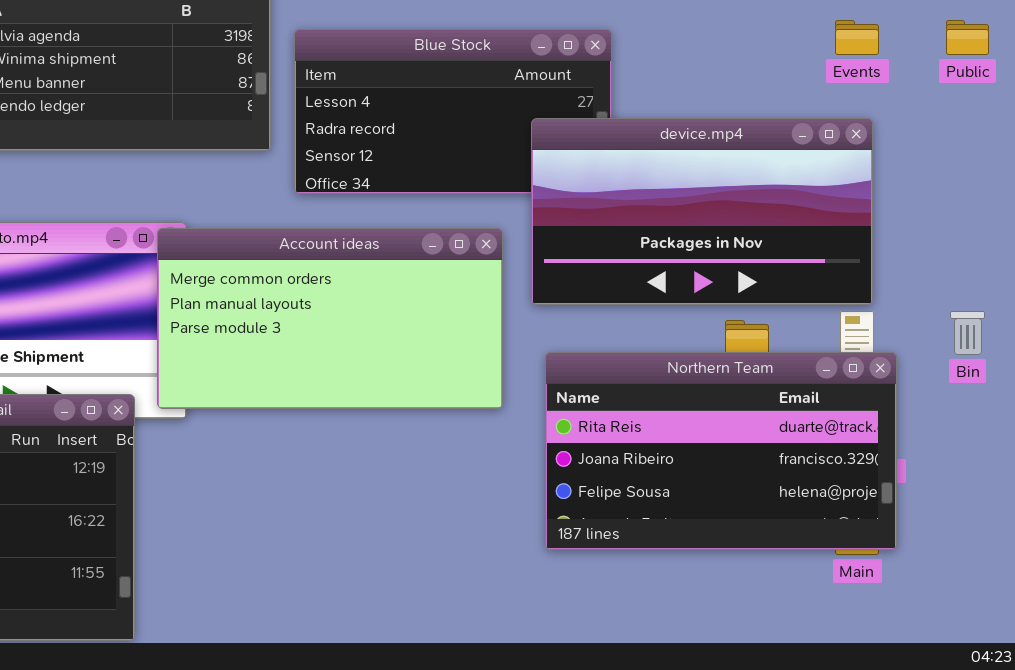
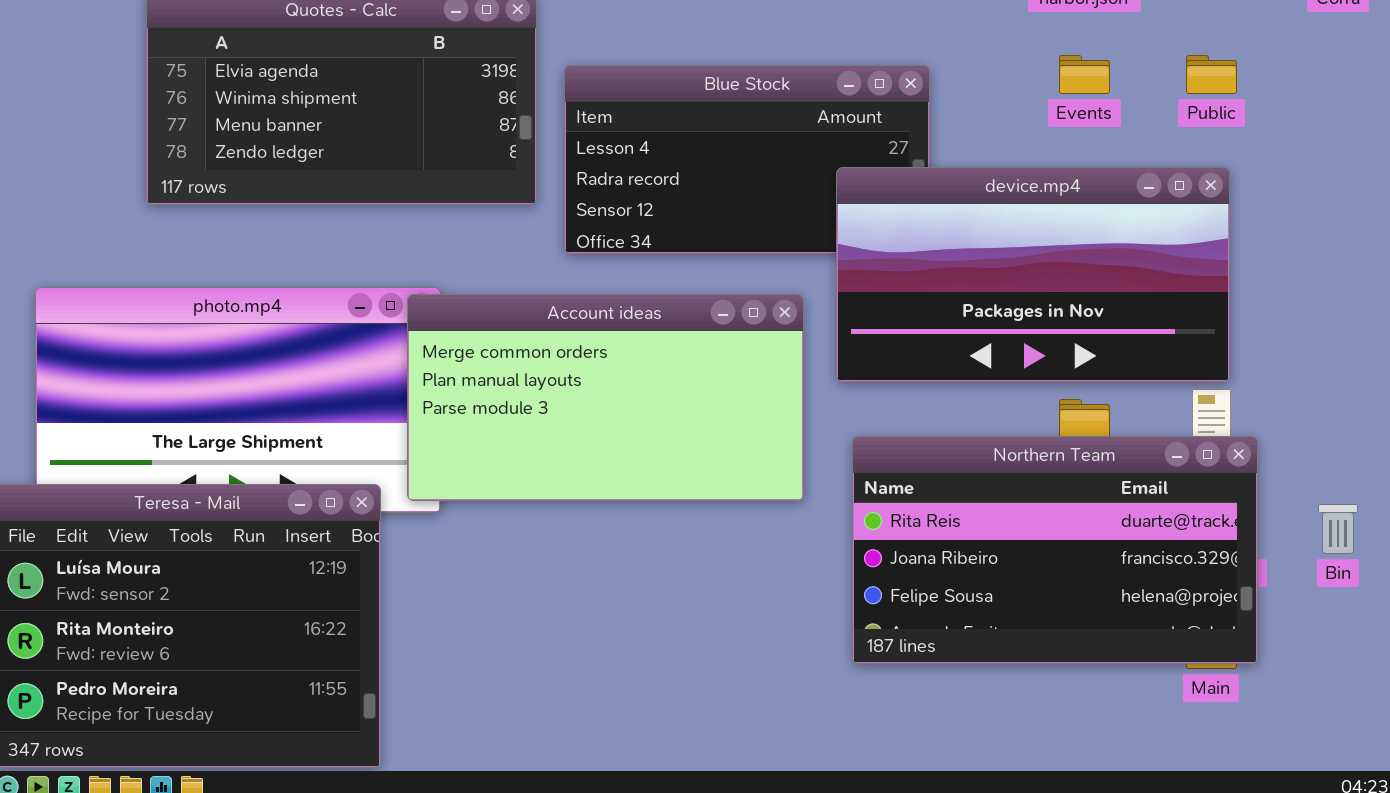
Events: [835,20,879,55] -> [1059,55,1110,94], moved
Public: [946,20,989,55] -> [1186,55,1237,94], moved
Bin: [950,311,985,355] -> [1318,504,1358,554], moved

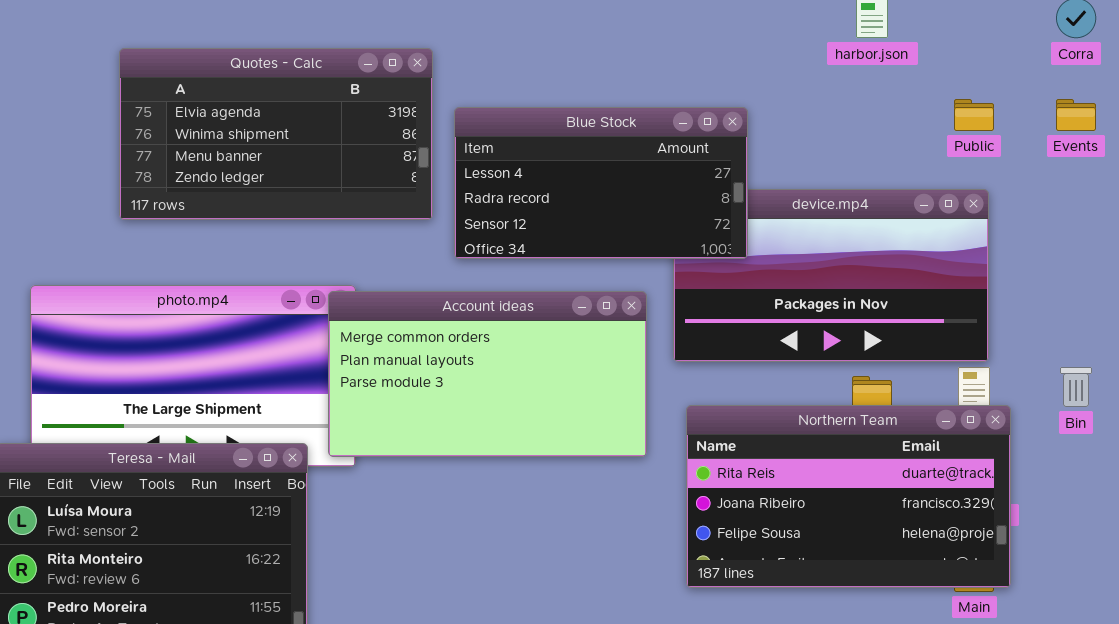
Events: [1059,55,1110,94] -> [1056,99,1096,131], moved
Blue Stock: [564,65,930,254] -> [454,107,748,259], raised
Bin: [1318,504,1358,554] -> [1060,367,1092,407], moved

